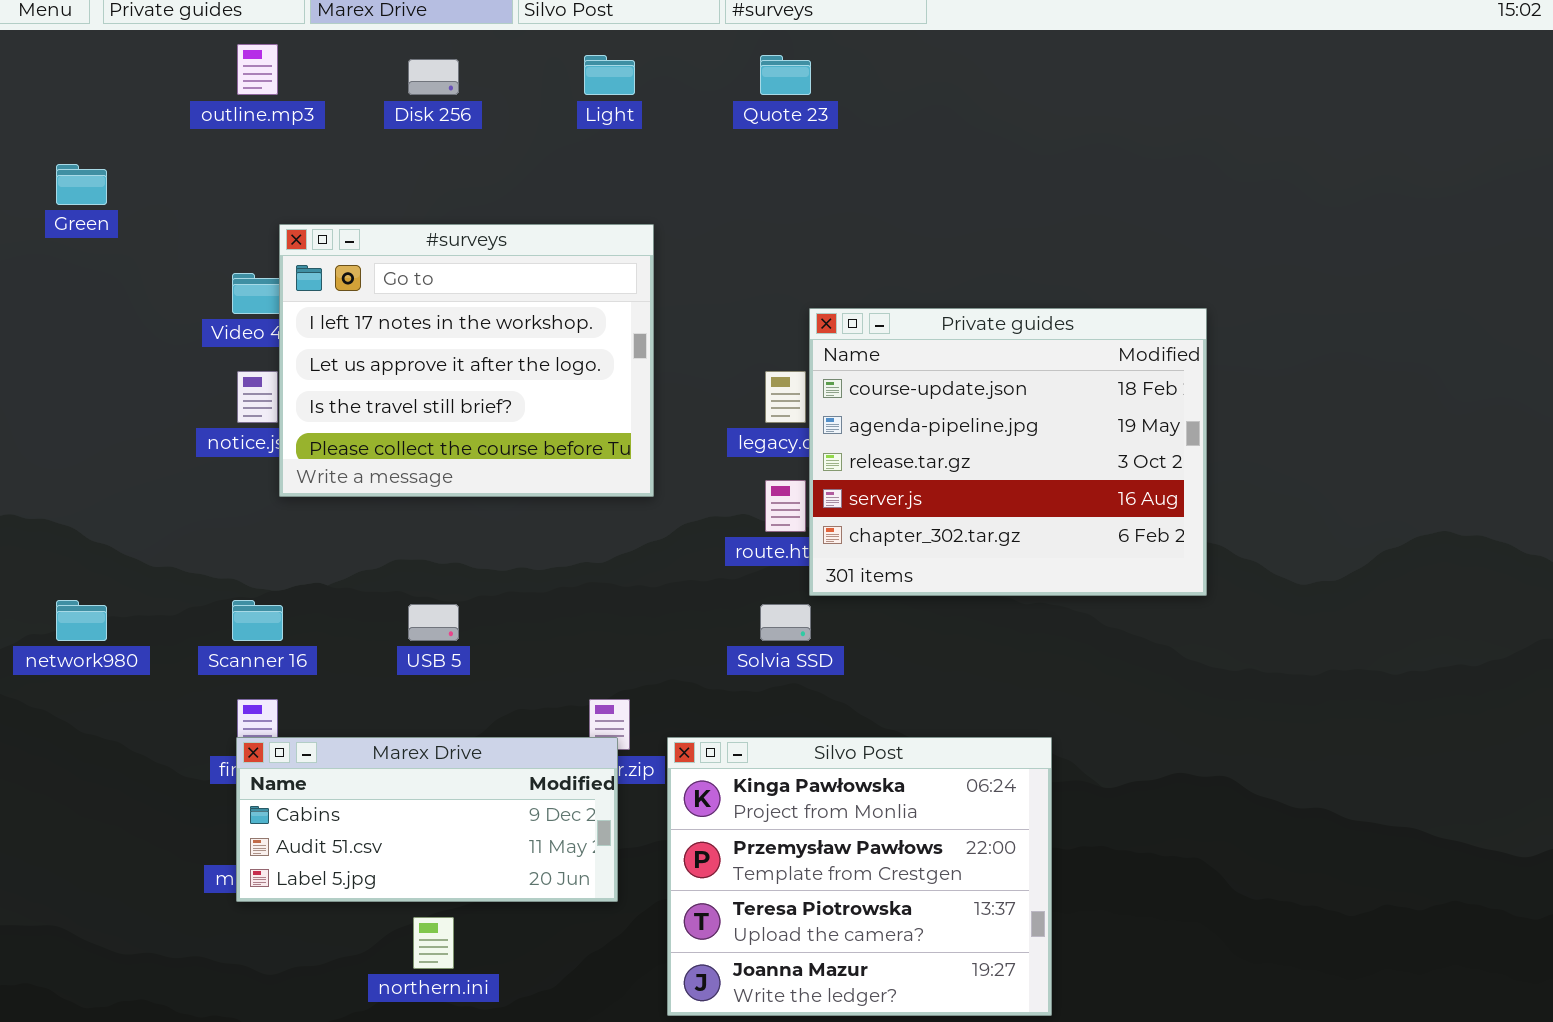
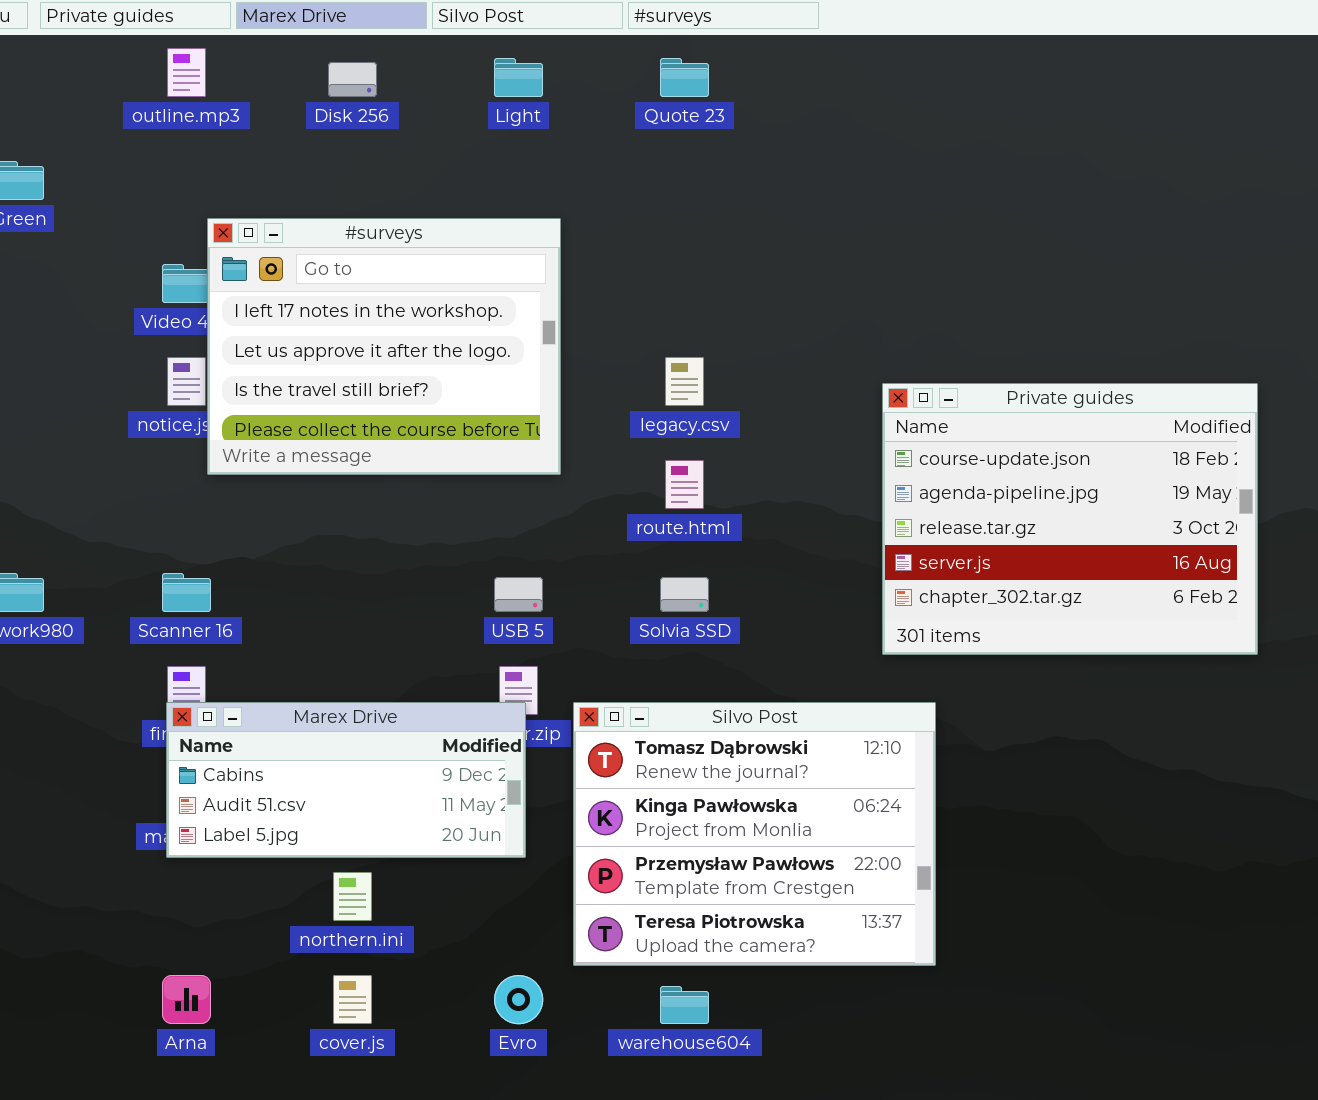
Private guides: [809,308,1207,596] -> [882,383,1258,655], moved
USB 5: [408,604,459,641] -> [494,577,543,612], moved
Silvo Post: [667,737,1052,1016] -> [573,702,936,966], scrolled up 1 row

